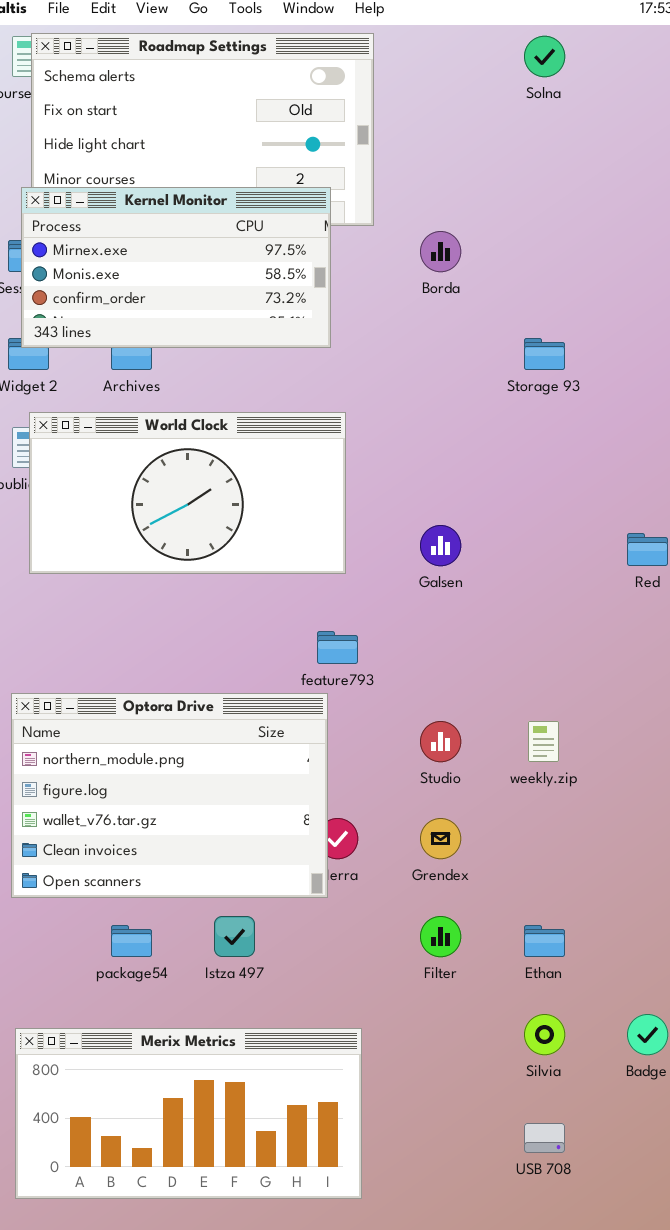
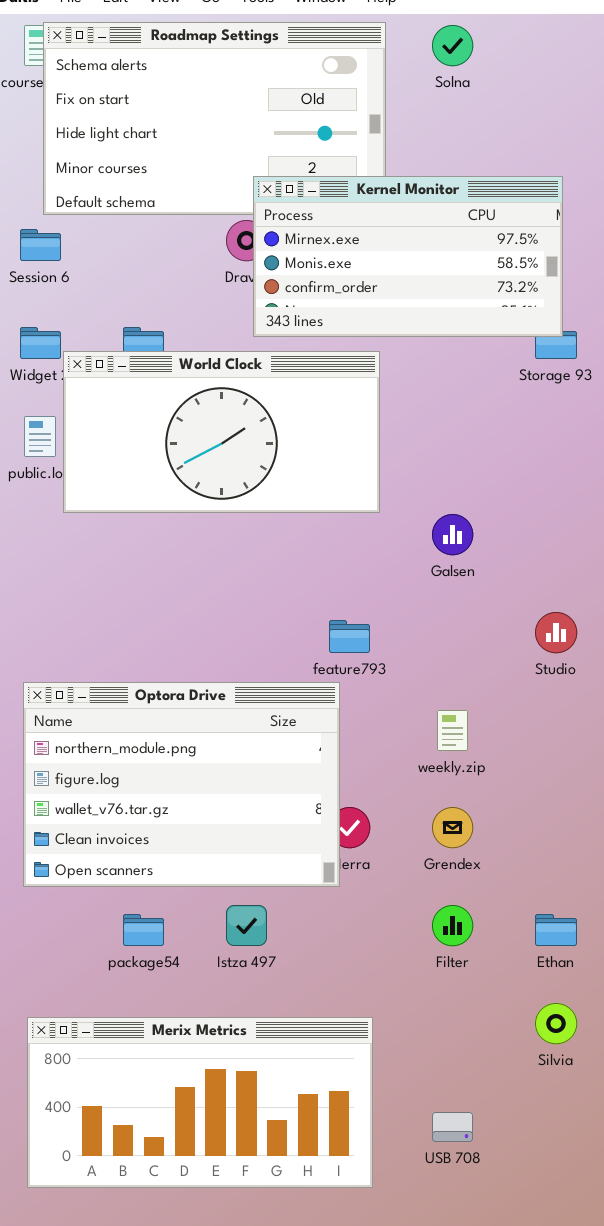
Solna: [524,36,565,77] -> [432,25,473,66], moved
Kernel Monitor: [21,187,331,348] -> [253,176,563,337], moved
World Clock: [29,412,346,574] -> [63,351,380,513], moved
Studio: [420,721,461,762] -> [535,612,577,653], moved
weekly.zip: [528,721,559,762] -> [437,710,468,751], moved
USB 708: [524,1123,565,1153] -> [432,1112,473,1142], moved

